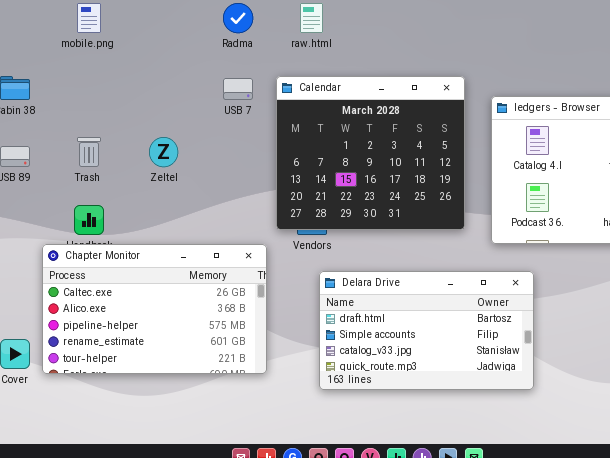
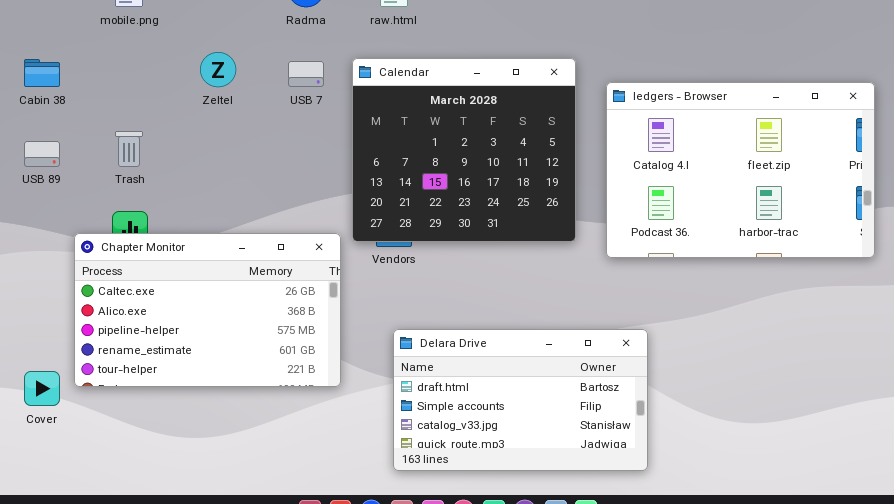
Zeltel: [149,137,178,167] -> [200,52,236,87], moved
Chapter Monitor: [42,244,267,374] -> [74,233,341,387], moved
Delara Drive: [319,271,534,390] -> [393,329,648,471], moved

